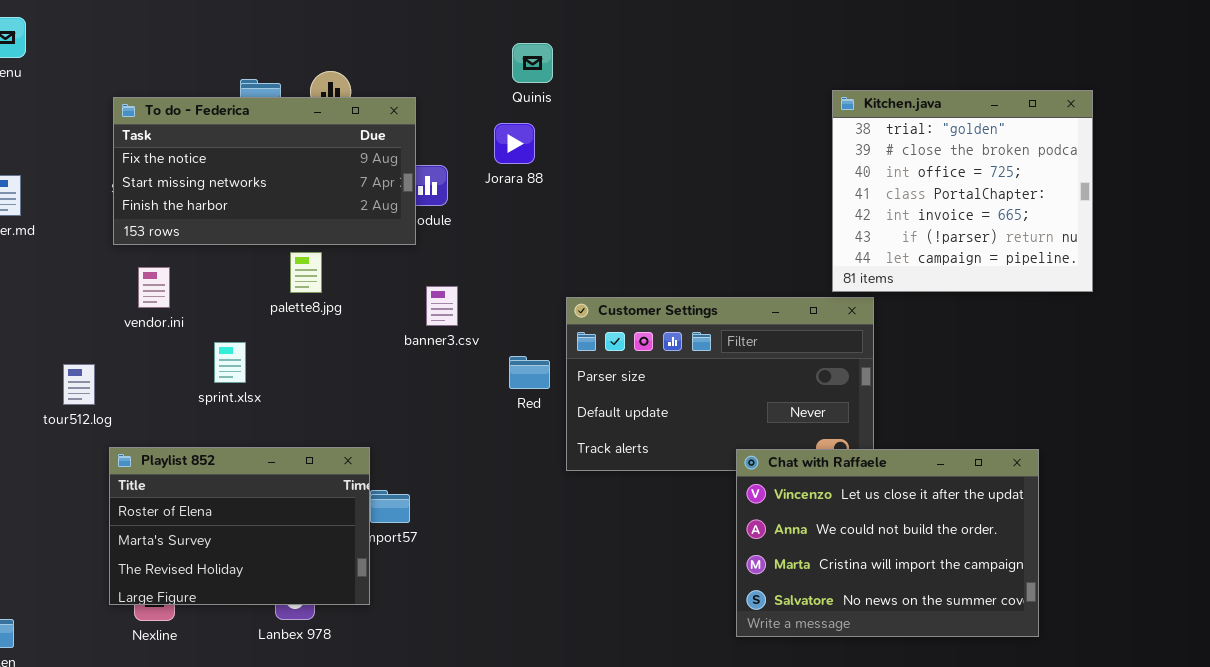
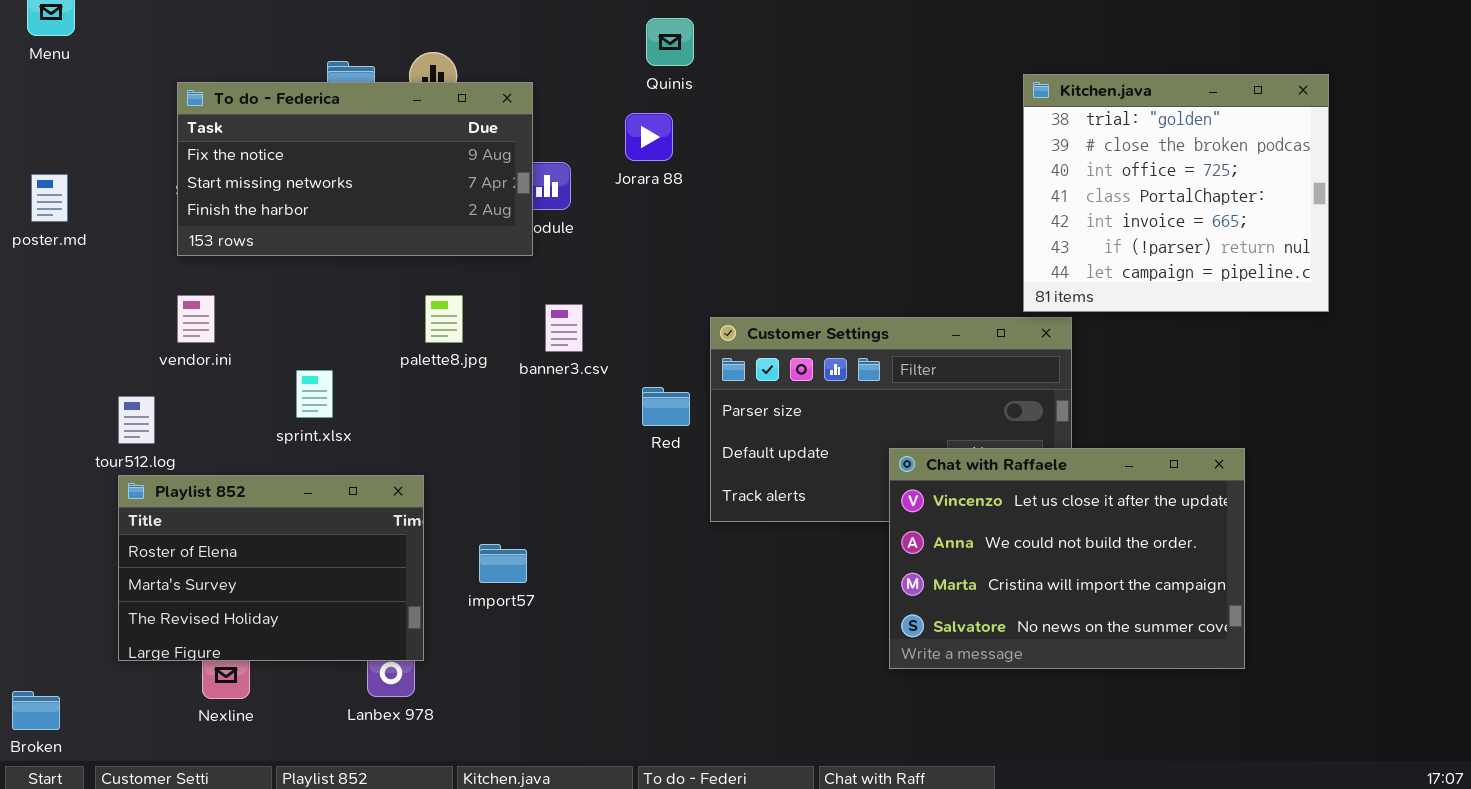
palette8.jpg: [290,252,322,293] -> [425,295,463,343], moved
vendor.ini: [138,267,170,308] -> [177,295,215,343], moved
Playlist 852: [109,447,370,605] -> [118,475,424,661], moved
Chat with Raffaele: [736,449,1039,637] -> [889,448,1245,669], moved

